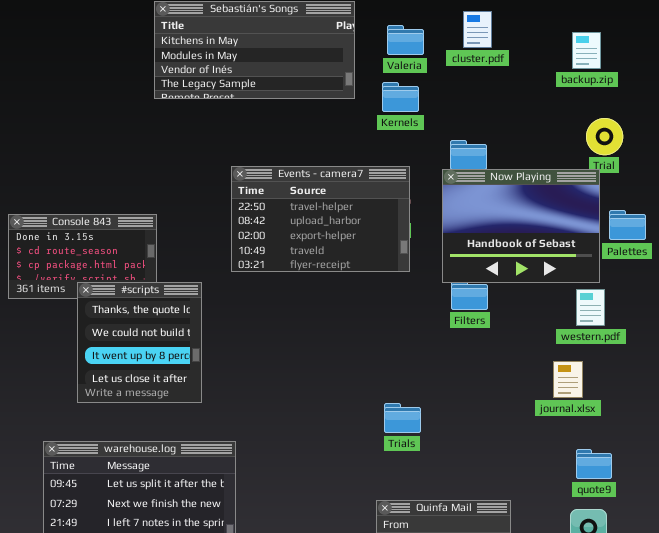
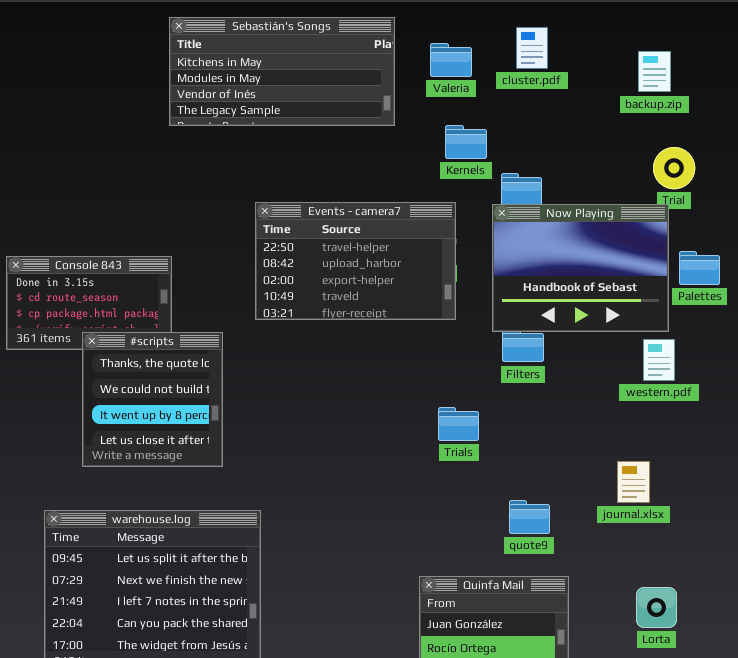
Kernels: [382,82,419,112] -> [445,125,487,159], moved
journal.xlsx: [553,361,583,398] -> [617,461,650,503], moved
Trials: [384,403,421,433] -> [438,407,479,441], moved
quote9: [576,449,612,479] -> [509,500,550,534], moved

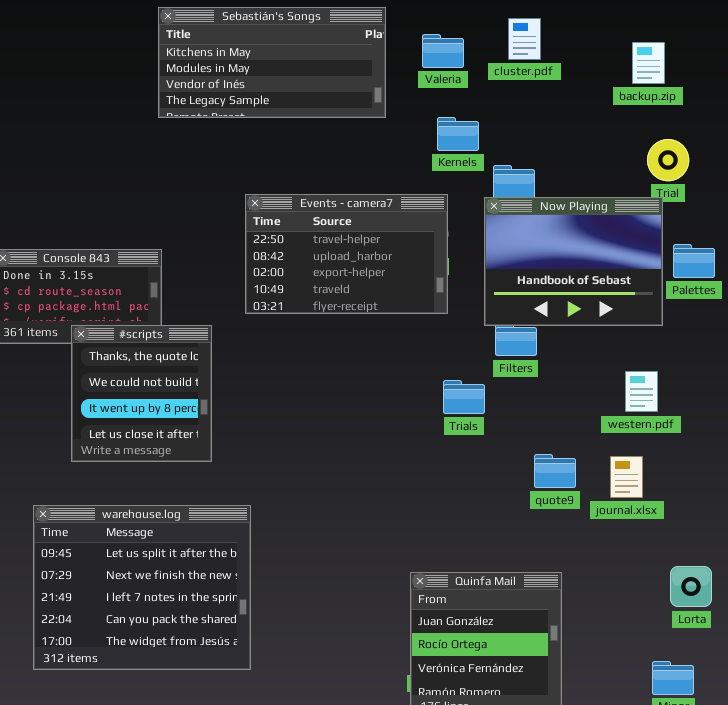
western.pdf: [643,339,675,381] -> [625,371,658,412], moved
Trials: [438,407,479,441] -> [443,380,485,414], moved
quote9: [509,500,550,534] -> [534,454,576,488], moved
Lorta: [636,587,677,628] -> [670,566,712,607], moved

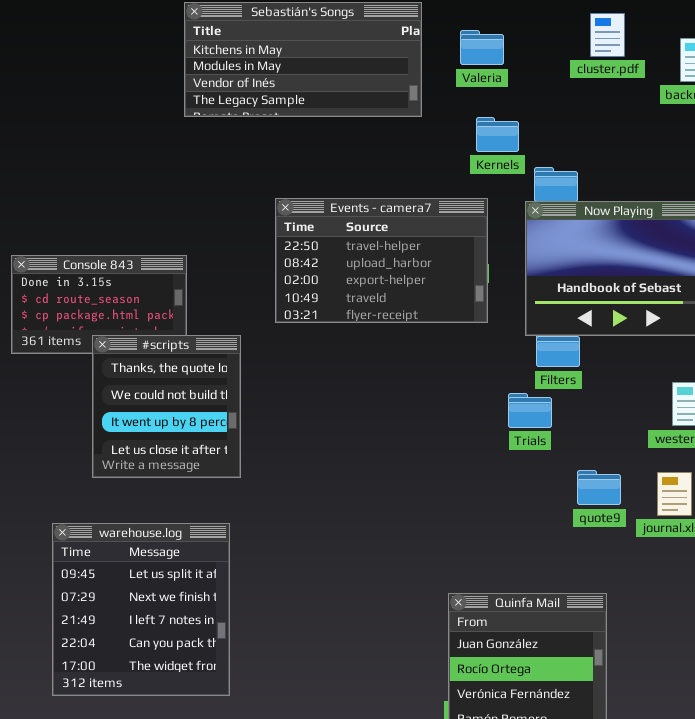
cluster.pdf: [508,18,541,60] -> [590,13,625,57], moved
Trials: [443,380,485,414] -> [508,393,552,428], moved
warehouse.log: [33,505,251,670] -> [52,523,230,696], resized

